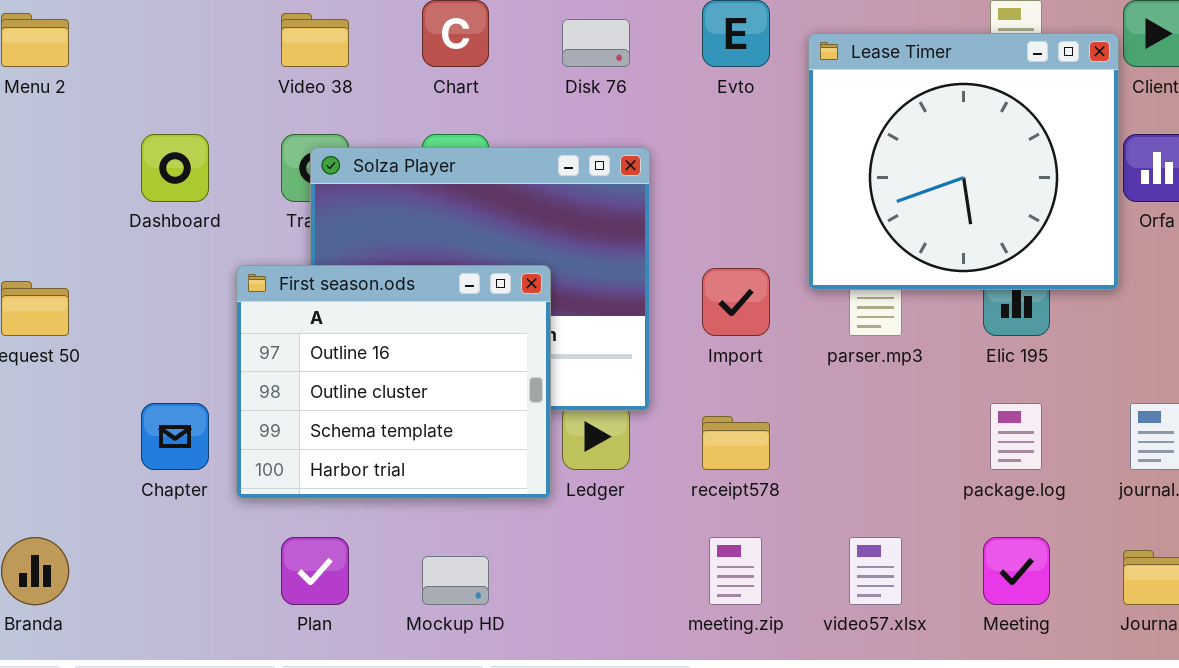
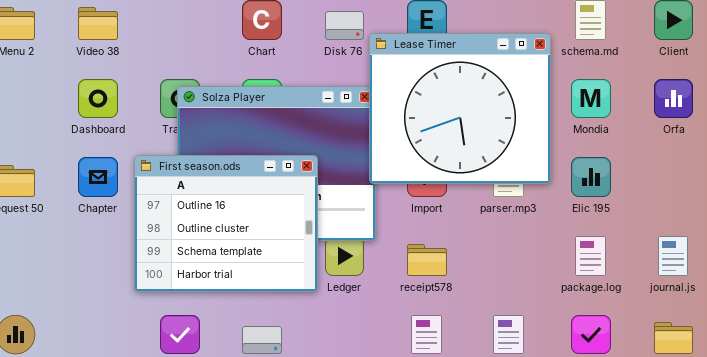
Video 38: [281,13,349,67] -> [78,7,118,40], moved
Lease Timer: [808,33,1119,290] -> [369,33,551,184], moved
Chapter: [141,403,209,470] -> [78,157,118,197], moved

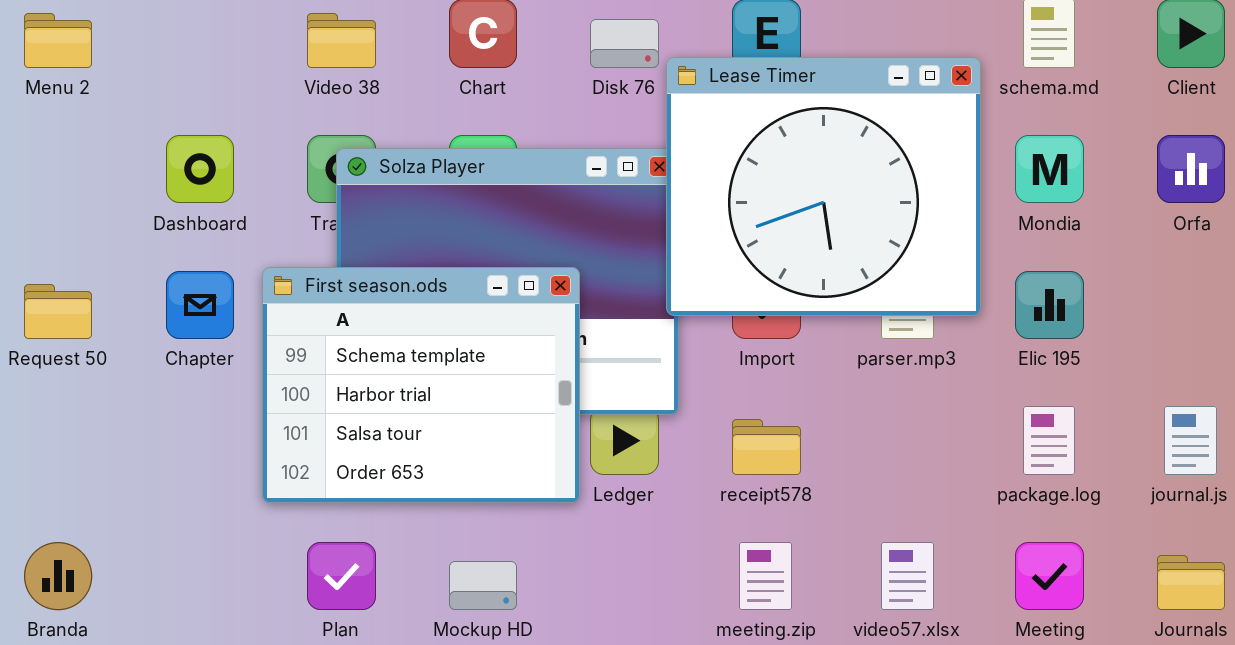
Video 38: [78,7,118,40] -> [307,13,376,68], moved
First season.ods: [134,155,318,292] -> [262,267,580,503], scrolled down 2 rows

